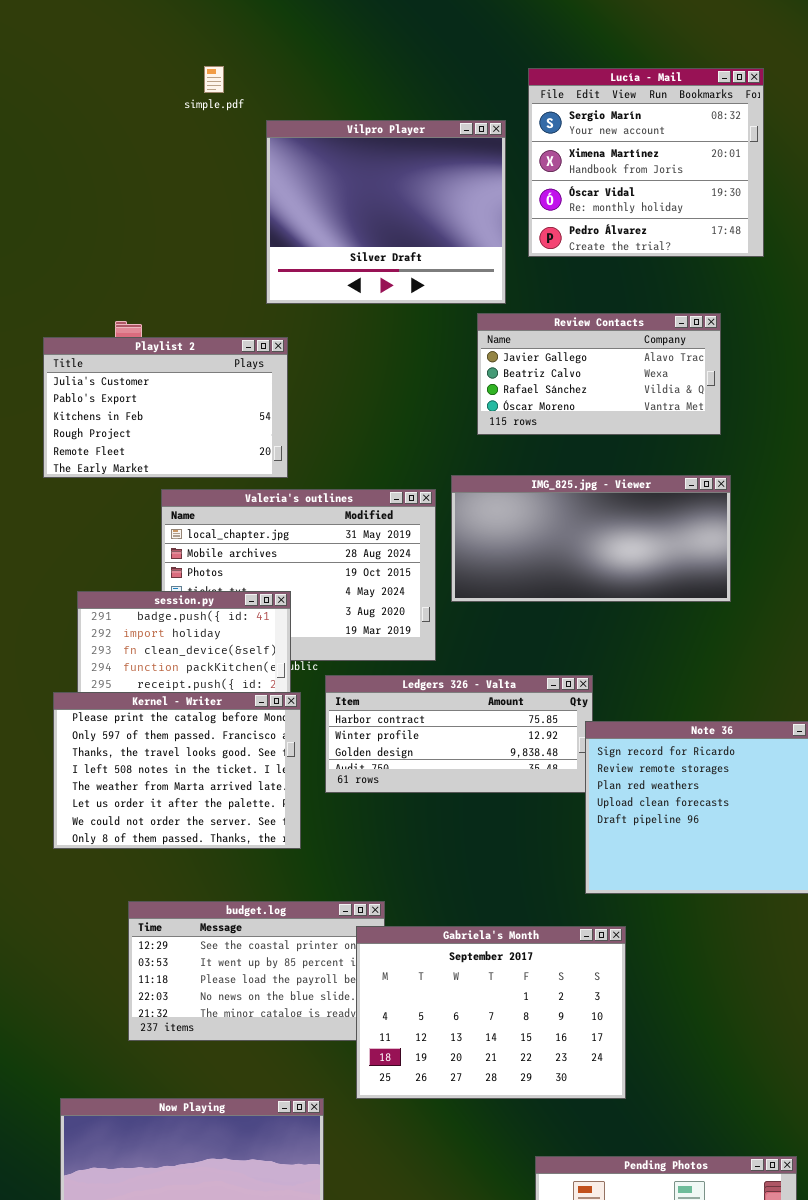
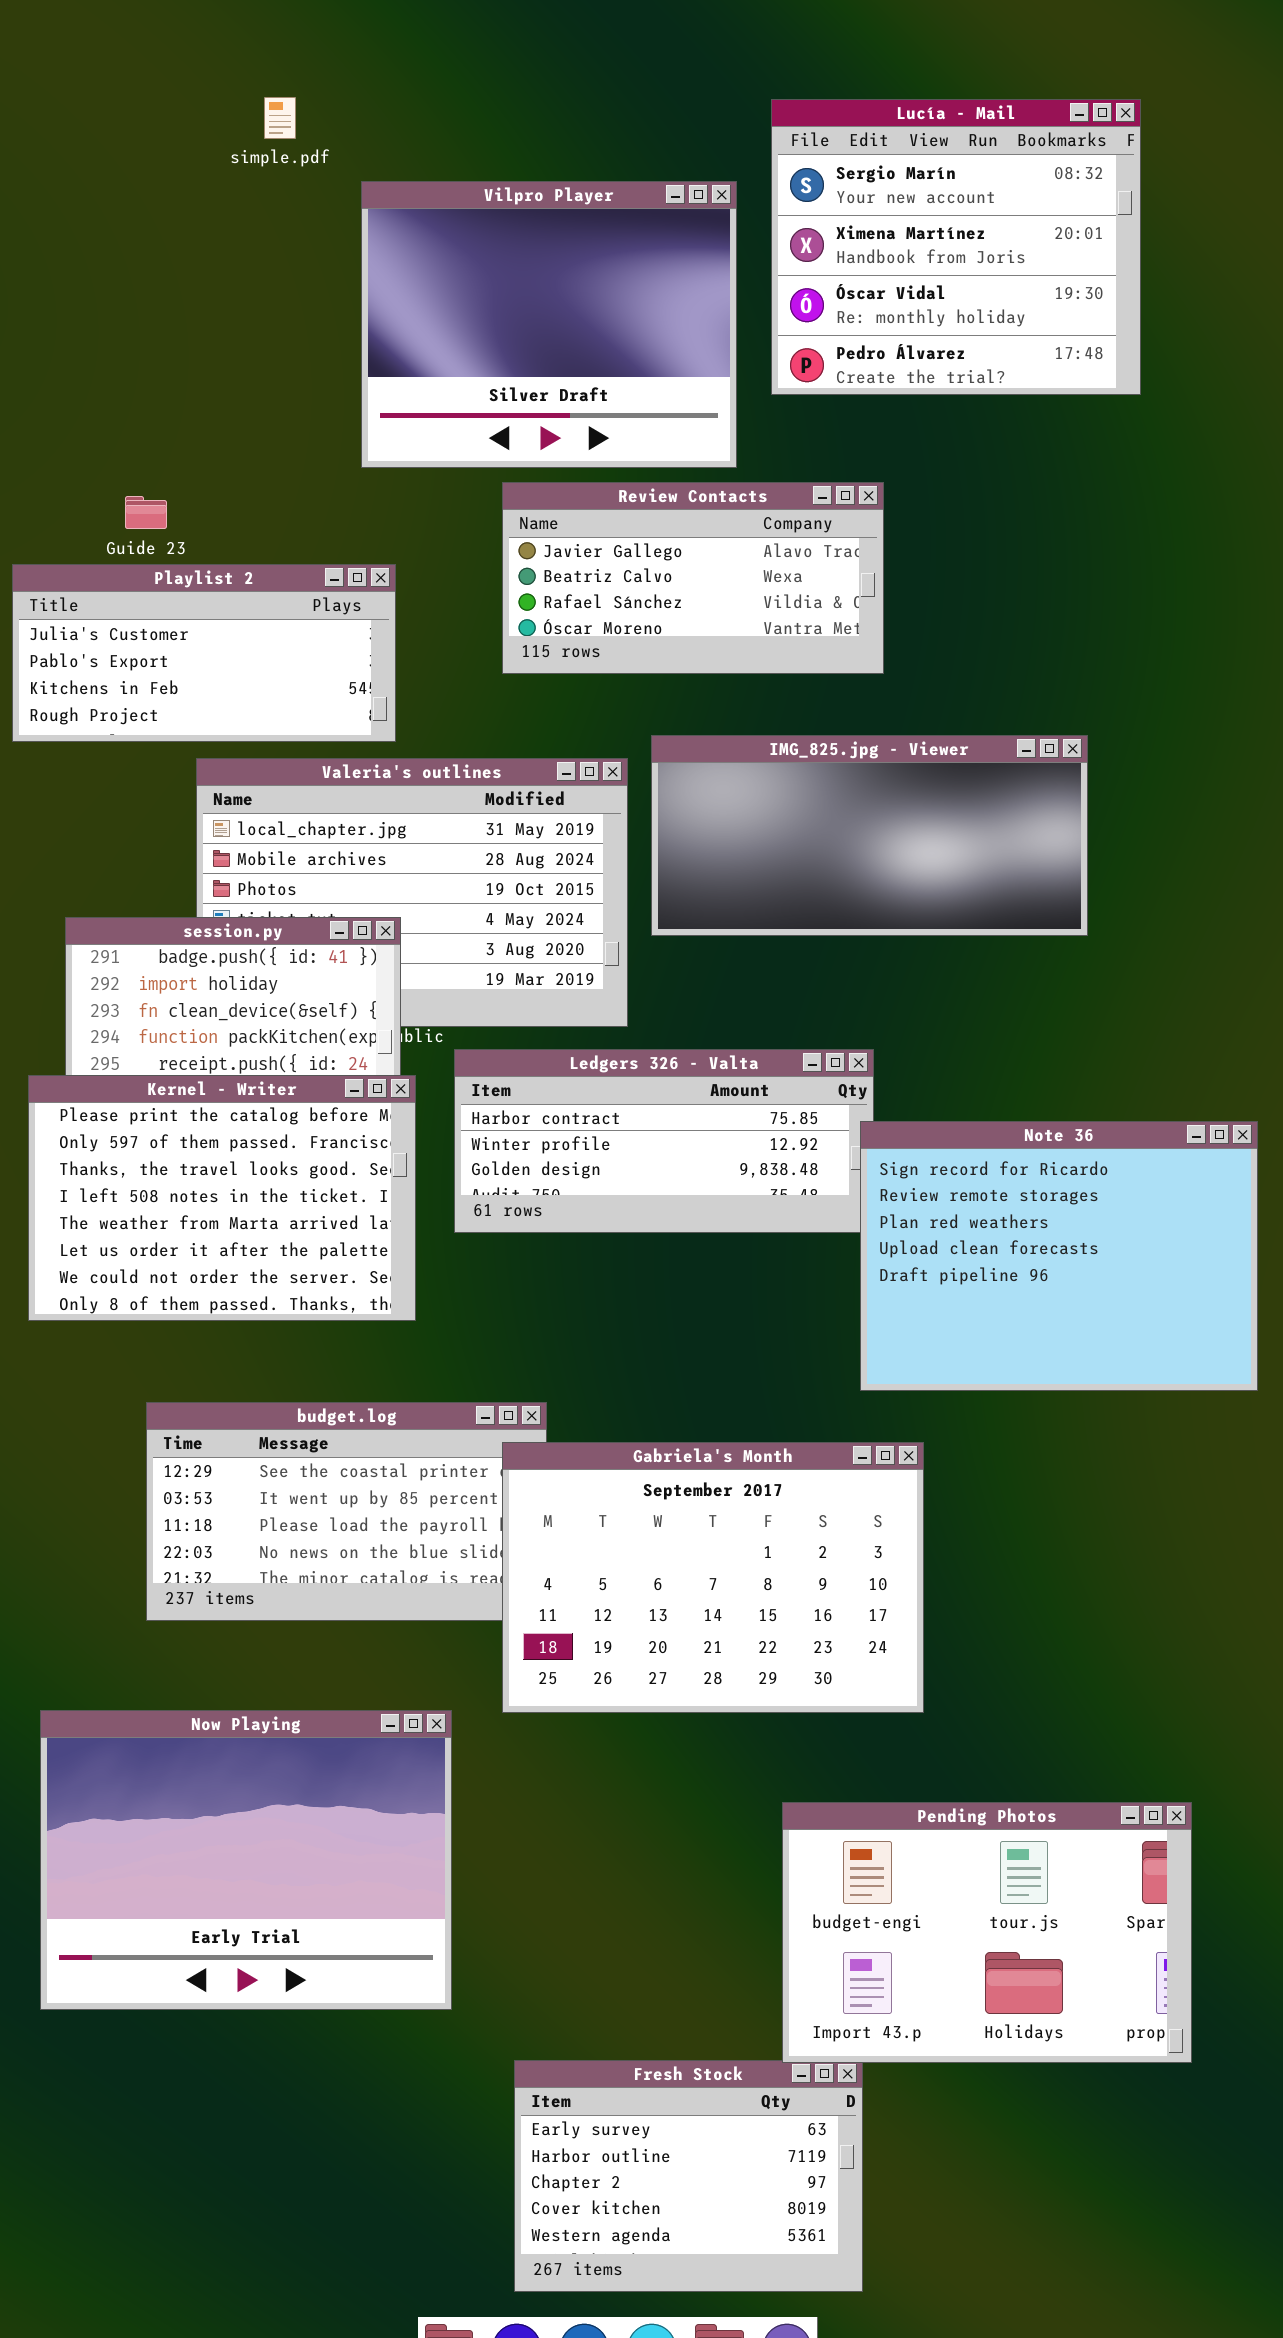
Review Contacts: [477,313,721,435] -> [502,482,884,674], moved
Playlist 2: [43,337,288,478] -> [12,564,396,742], resized

